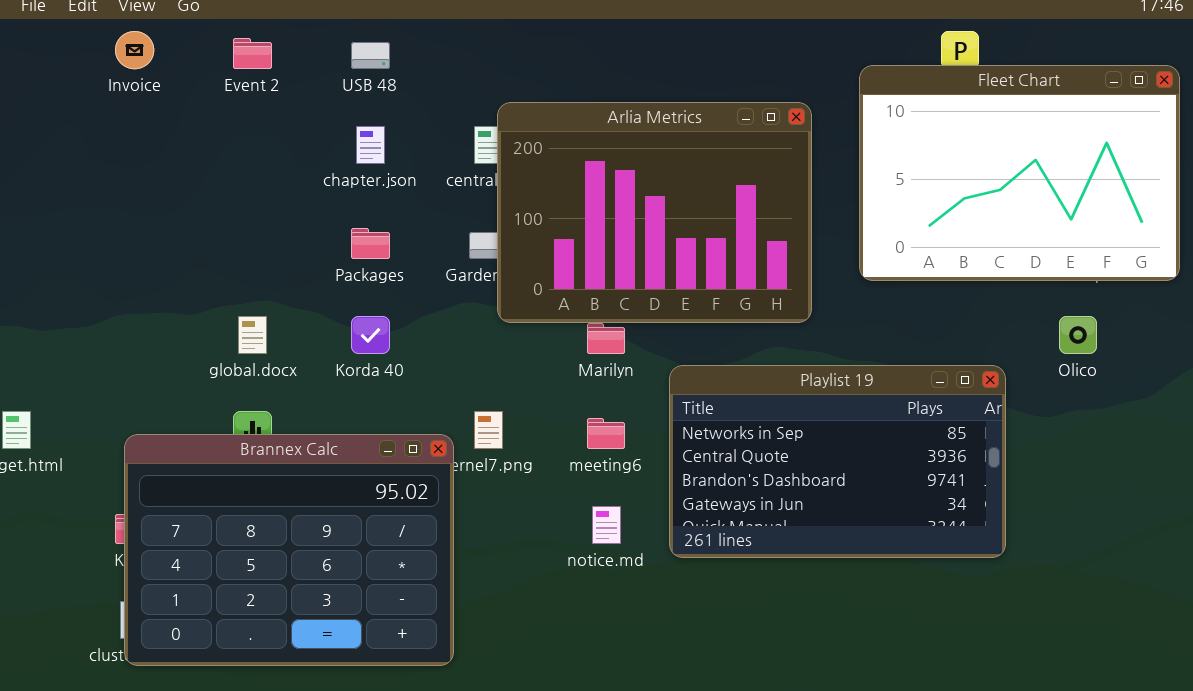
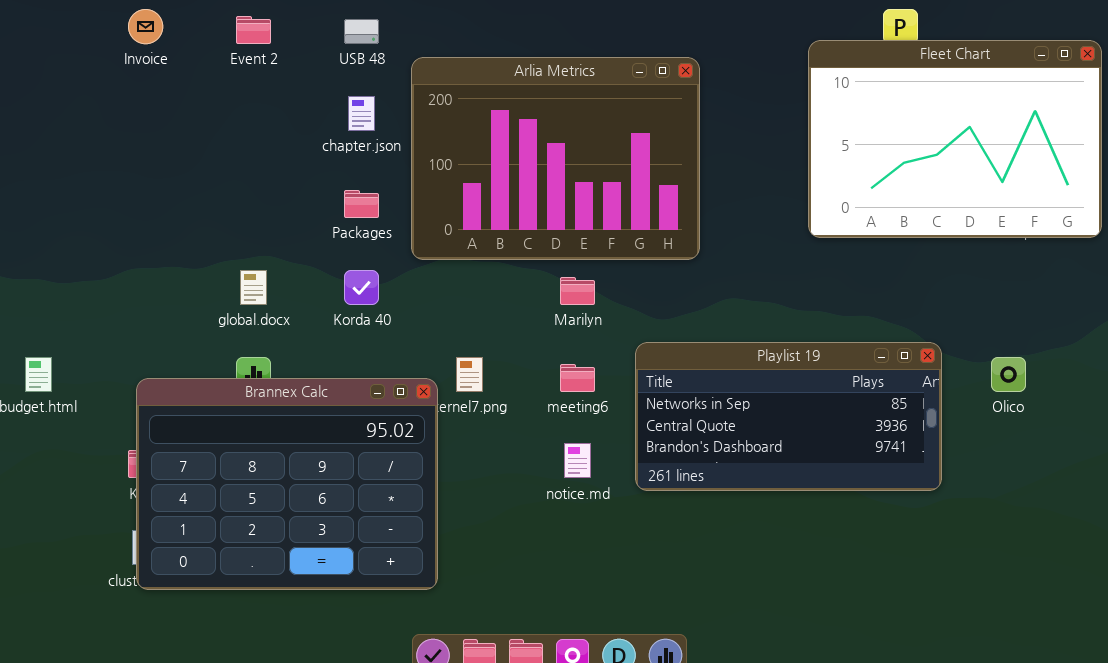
Arlia Metrics: [497,102,812,323] -> [411,57,700,260], moved
Olico: [1059,316,1097,354] -> [991,357,1026,392], moved
Playlist 19: [669,365,1006,558] -> [635,342,942,491], resized

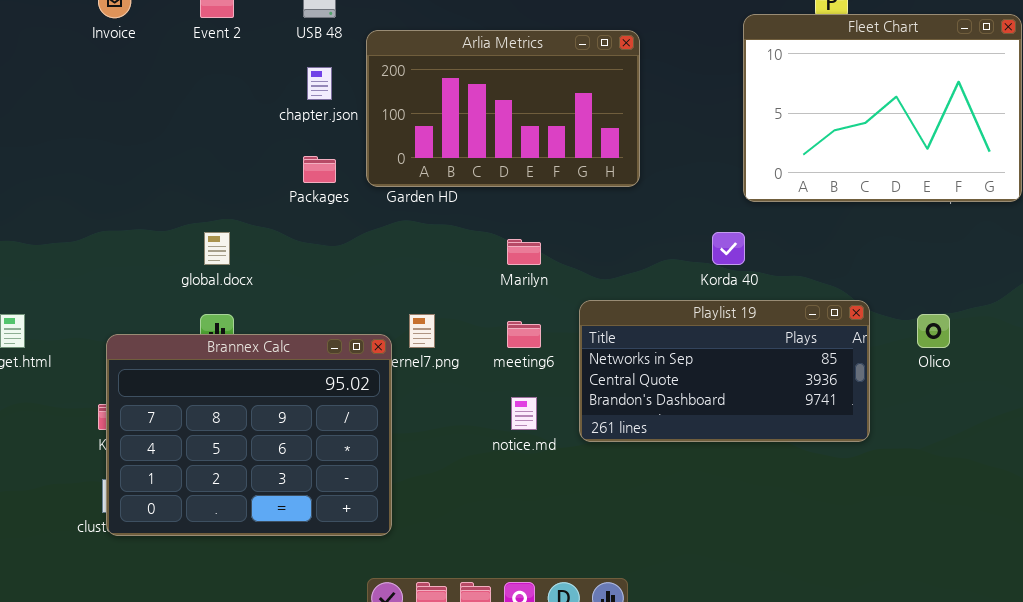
Arlia Metrics: [411,57,700,260] -> [366,30,640,187], resized
Korda 40: [344,270,379,305] -> [712,232,745,265], moved

